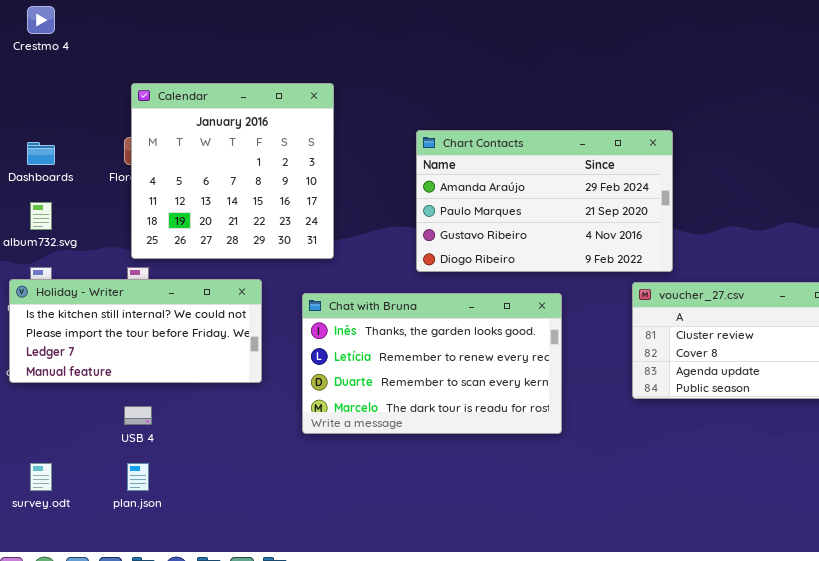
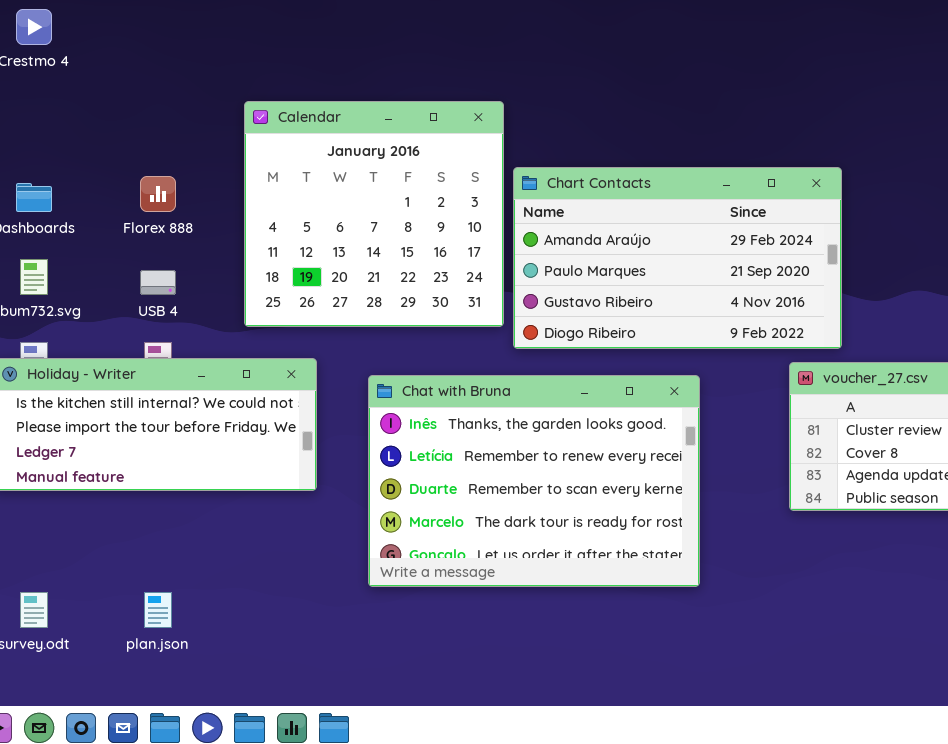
Calendar: [131,83,334,259] -> [244,101,504,327], moved
Chat with Bruna: [302,293,562,434] -> [368,375,700,587], resized
USB 4: [124,406,152,425] -> [140,270,176,295], moved

